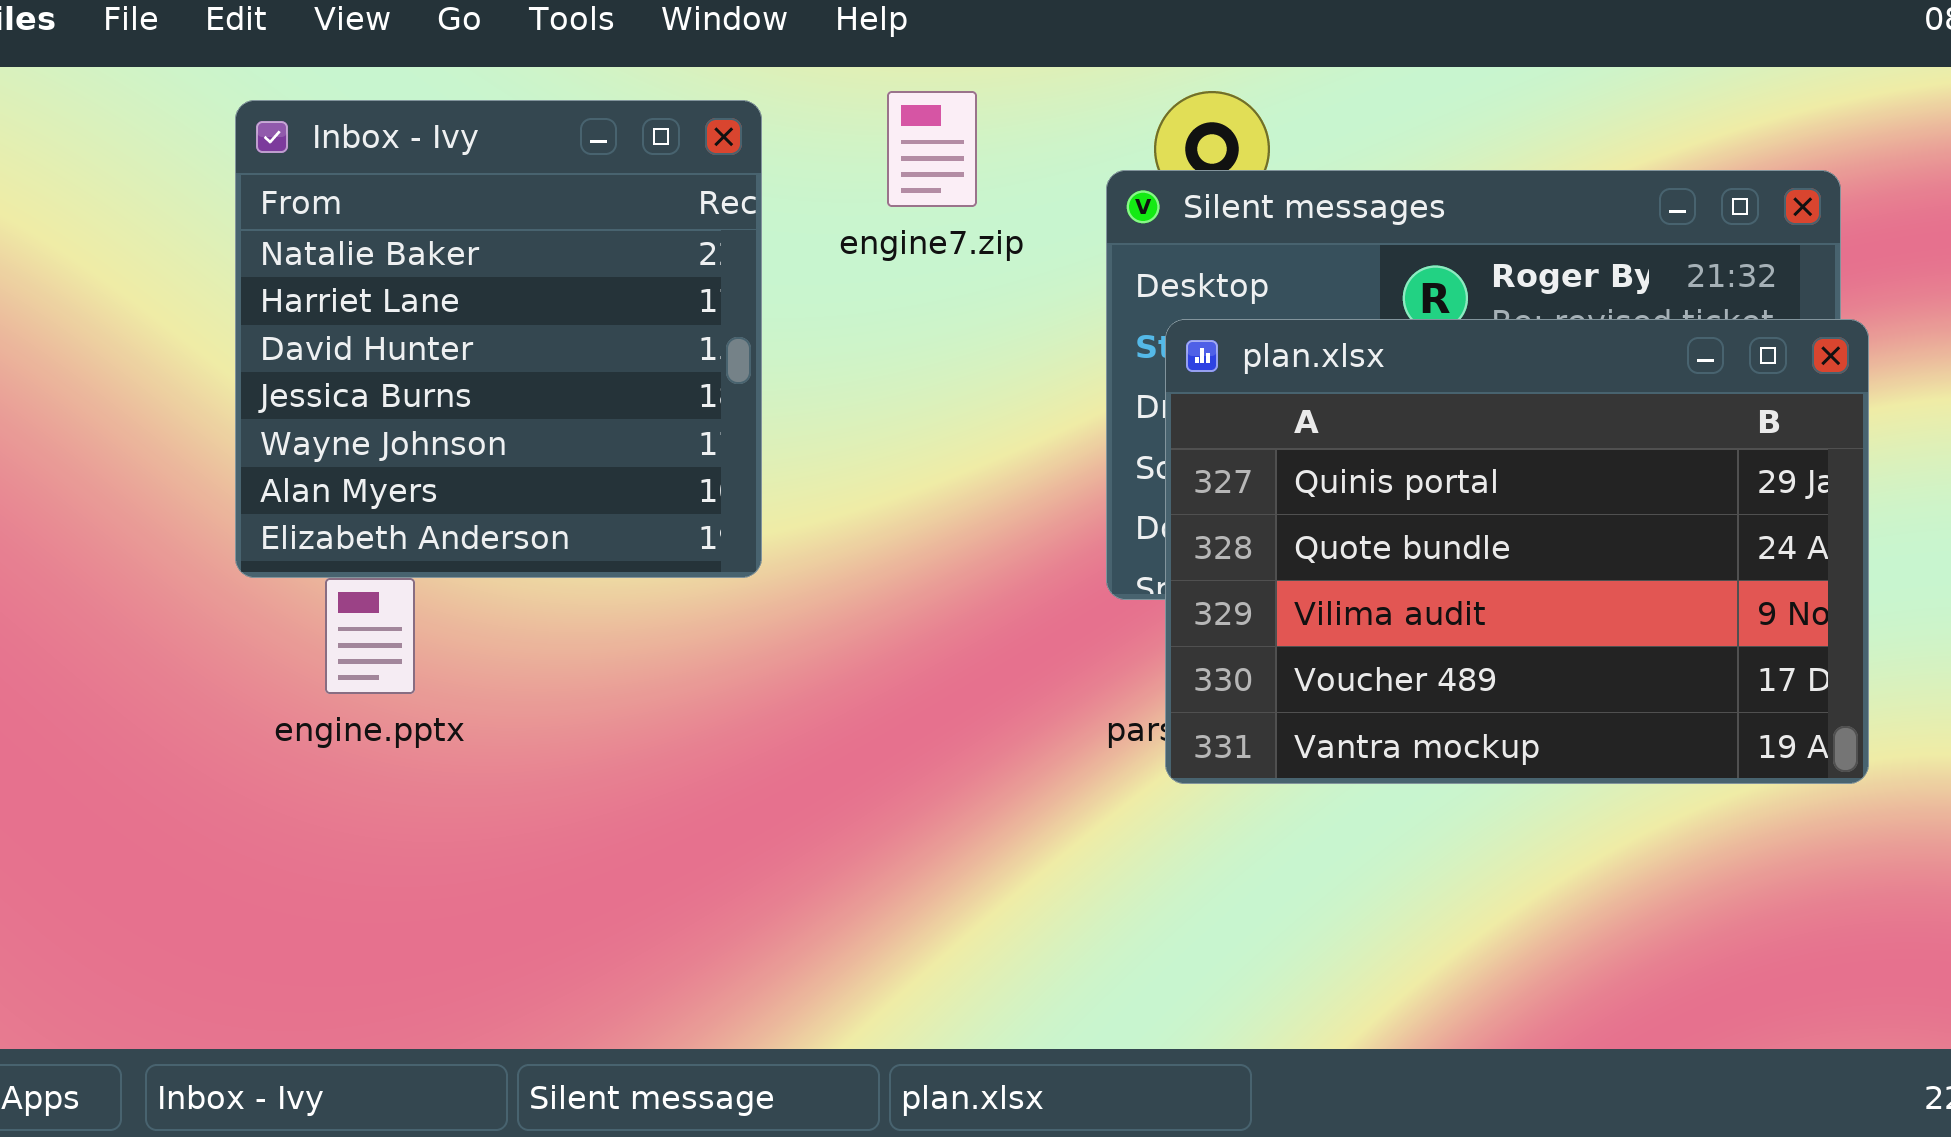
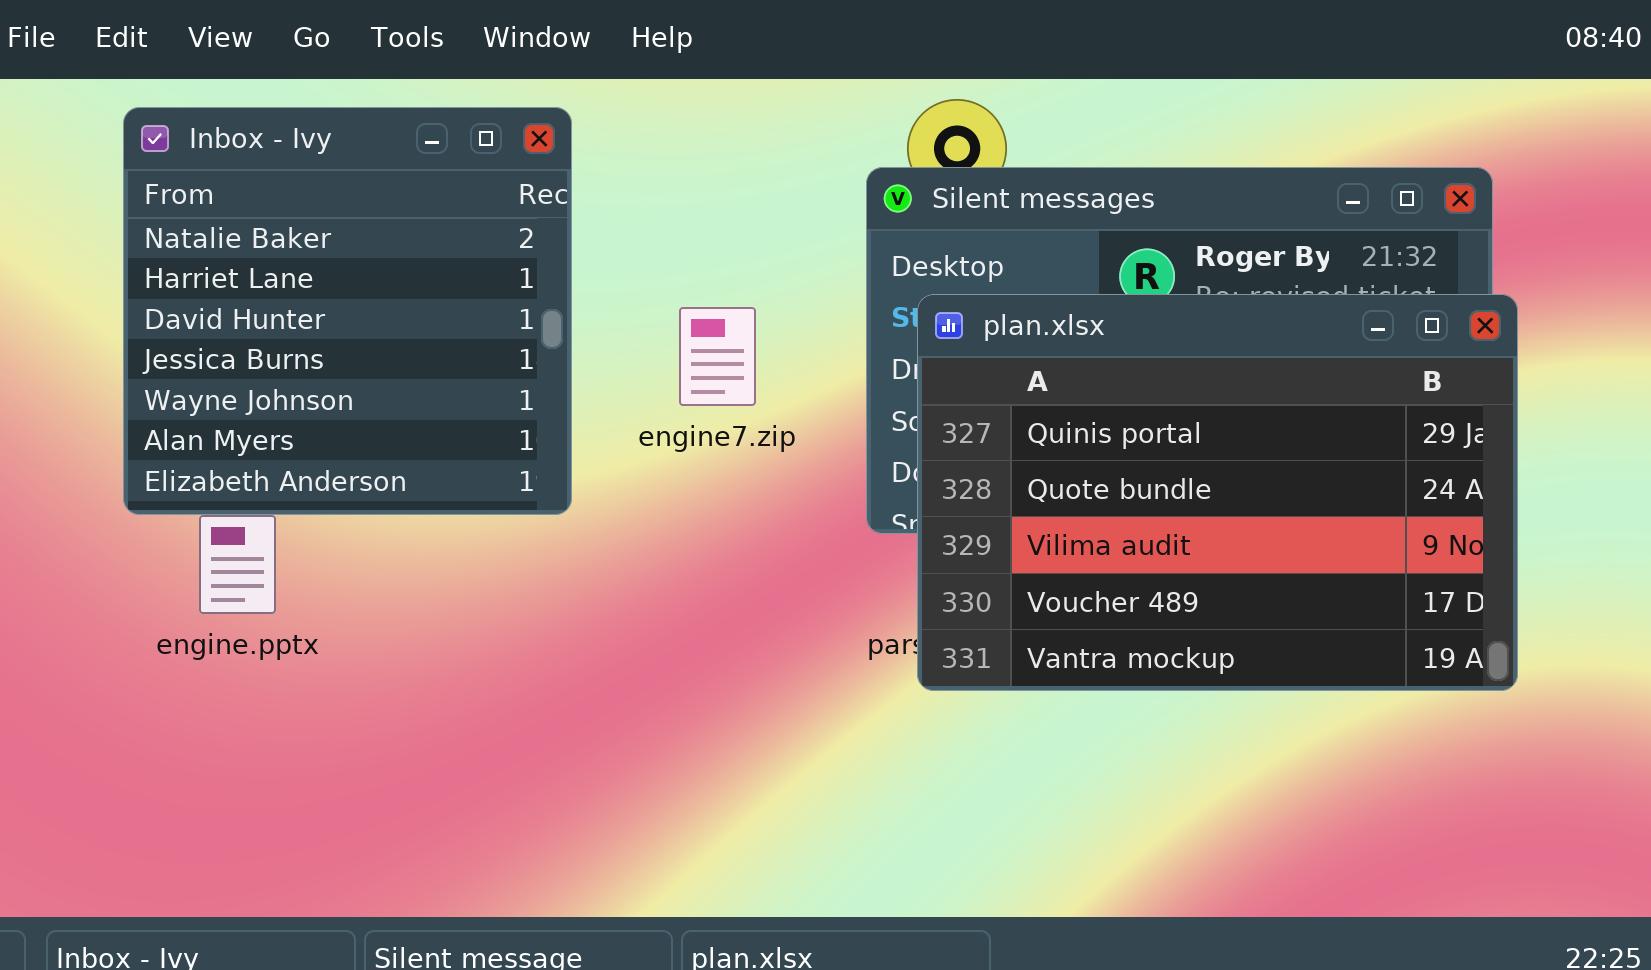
engine7.zip: [887,91,977,207] -> [679,307,756,406], moved

